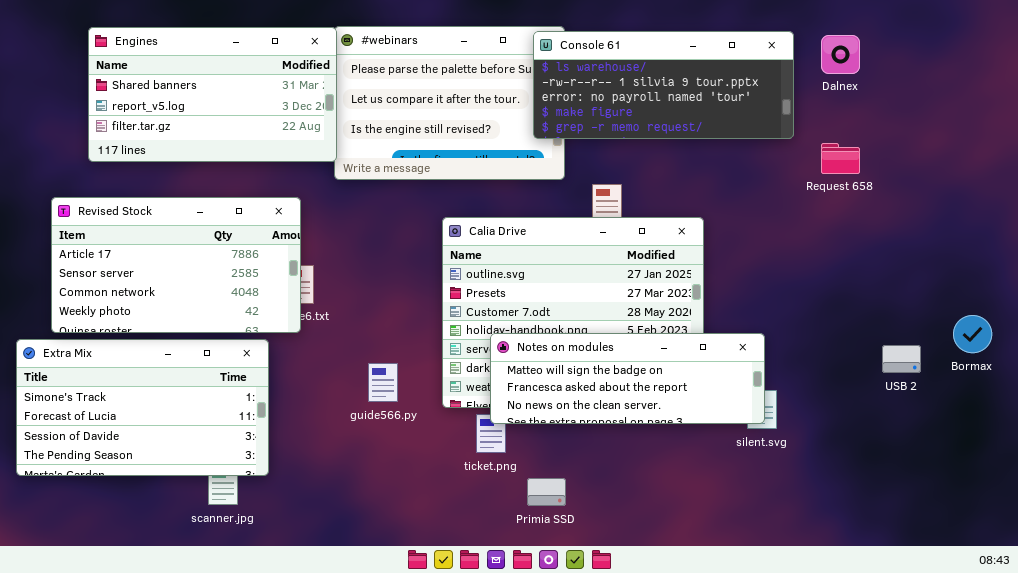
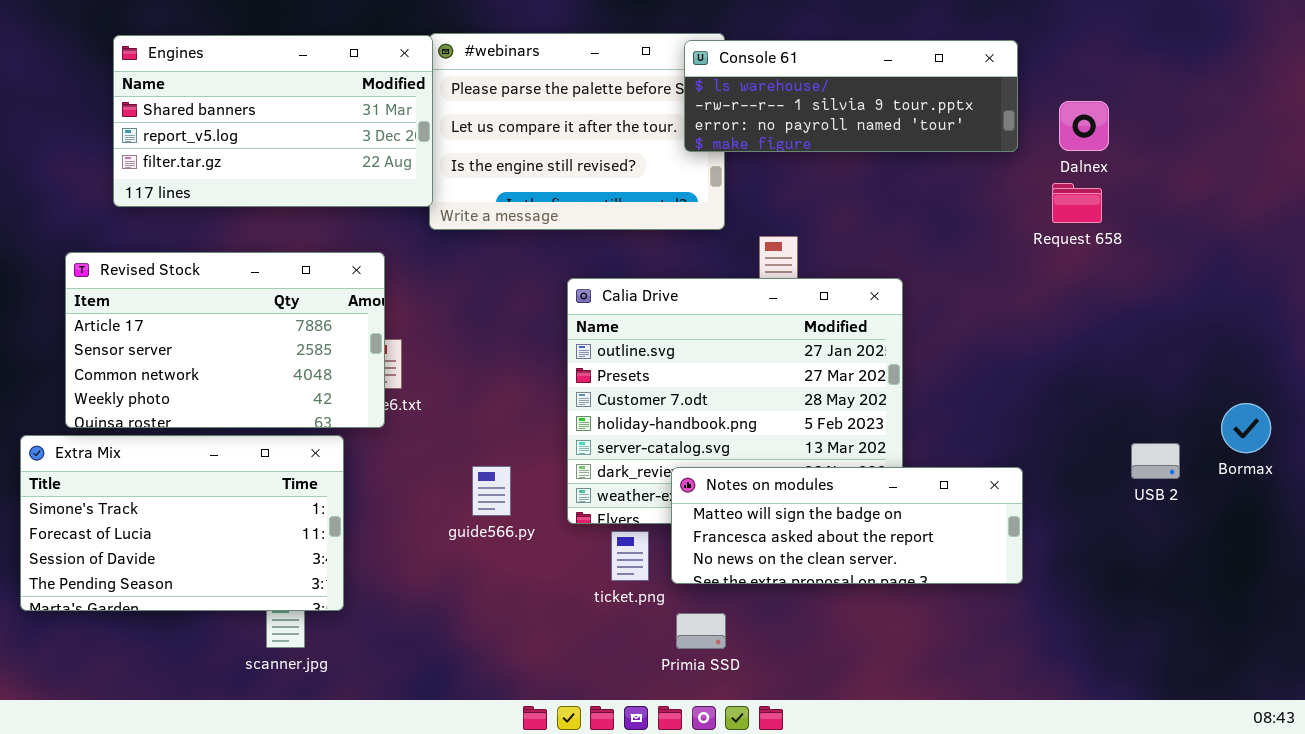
Console 61: [533,31,794,139] -> [684,40,1018,152], resized
Dalnex: [821,35,860,74] -> [1059,101,1109,151], moved
Notes on modules: [490,333,765,424] -> [671,467,1023,584], moved

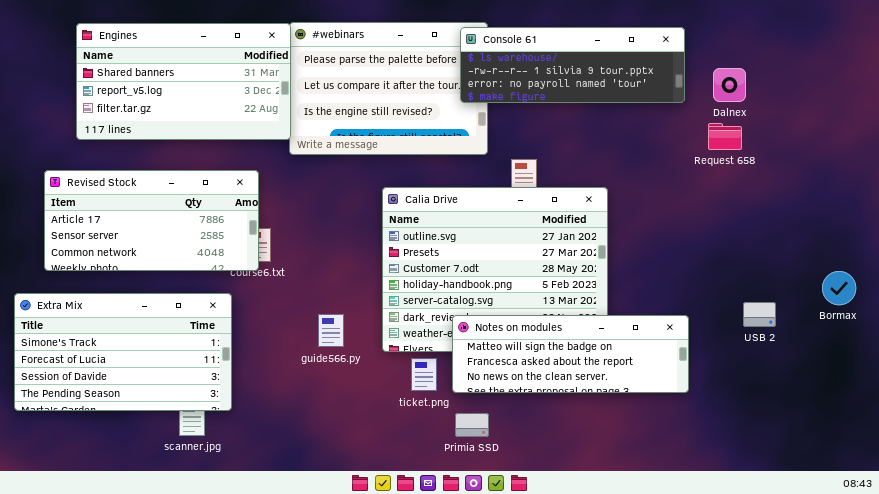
Revised Stock: [65,252,385,428] -> [44,170,259,271], resized
USB 2: [1131,443,1180,479] -> [743,302,776,327], moved

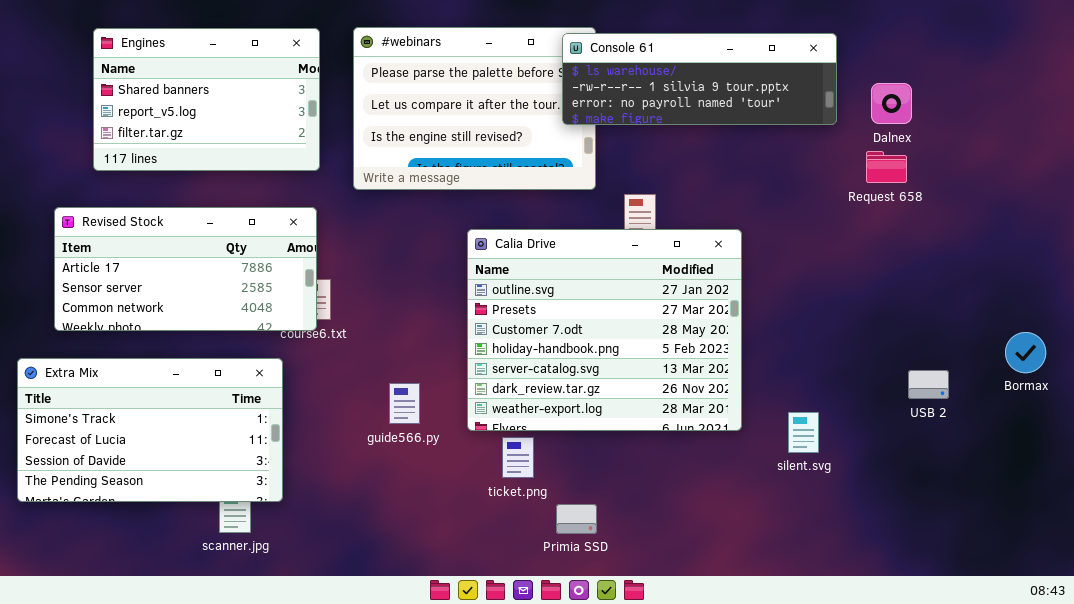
Engines: [76,23,291,140] -> [93,28,320,171], resized
Notes on modules: [452,315,689,393] -> none, closed

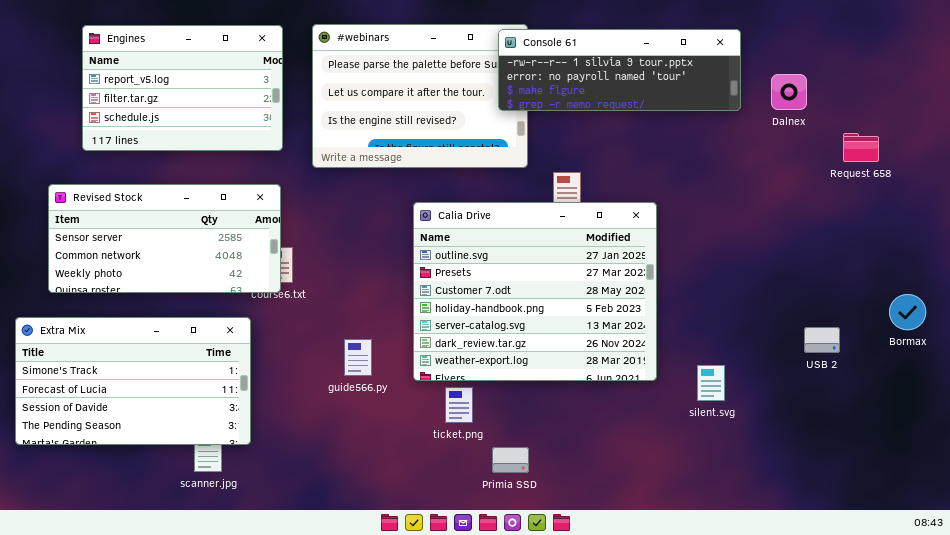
Engines: [93,28,320,171] -> [82,25,283,151], scrolled down 1 row
Console 61: [562,33,837,125] -> [498,29,741,111], scrolled down 1 row
Request 658: [866,151,907,183] -> [843,133,879,162], moved
Revised Stock: [54,207,317,331] -> [48,184,281,293], scrolled down 1 row

